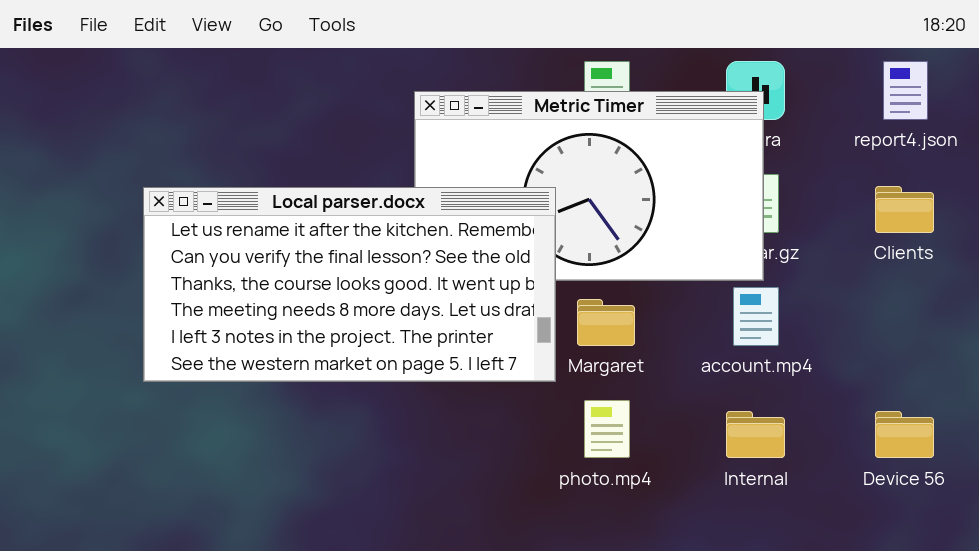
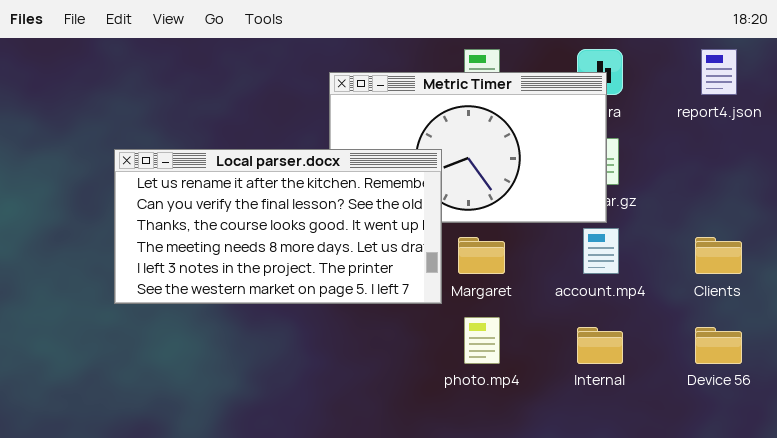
Clients: [875,186,934,233] -> [695,237,742,274], moved

